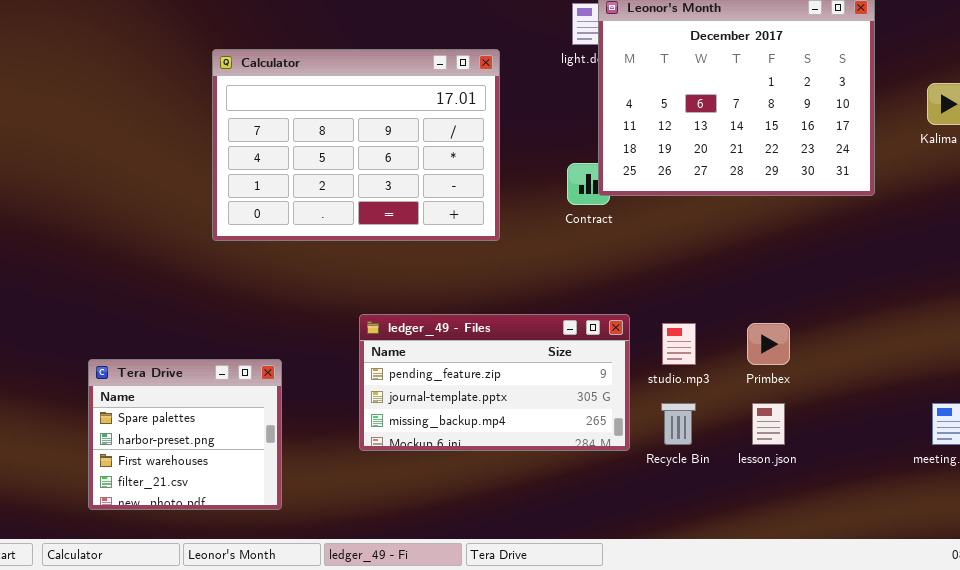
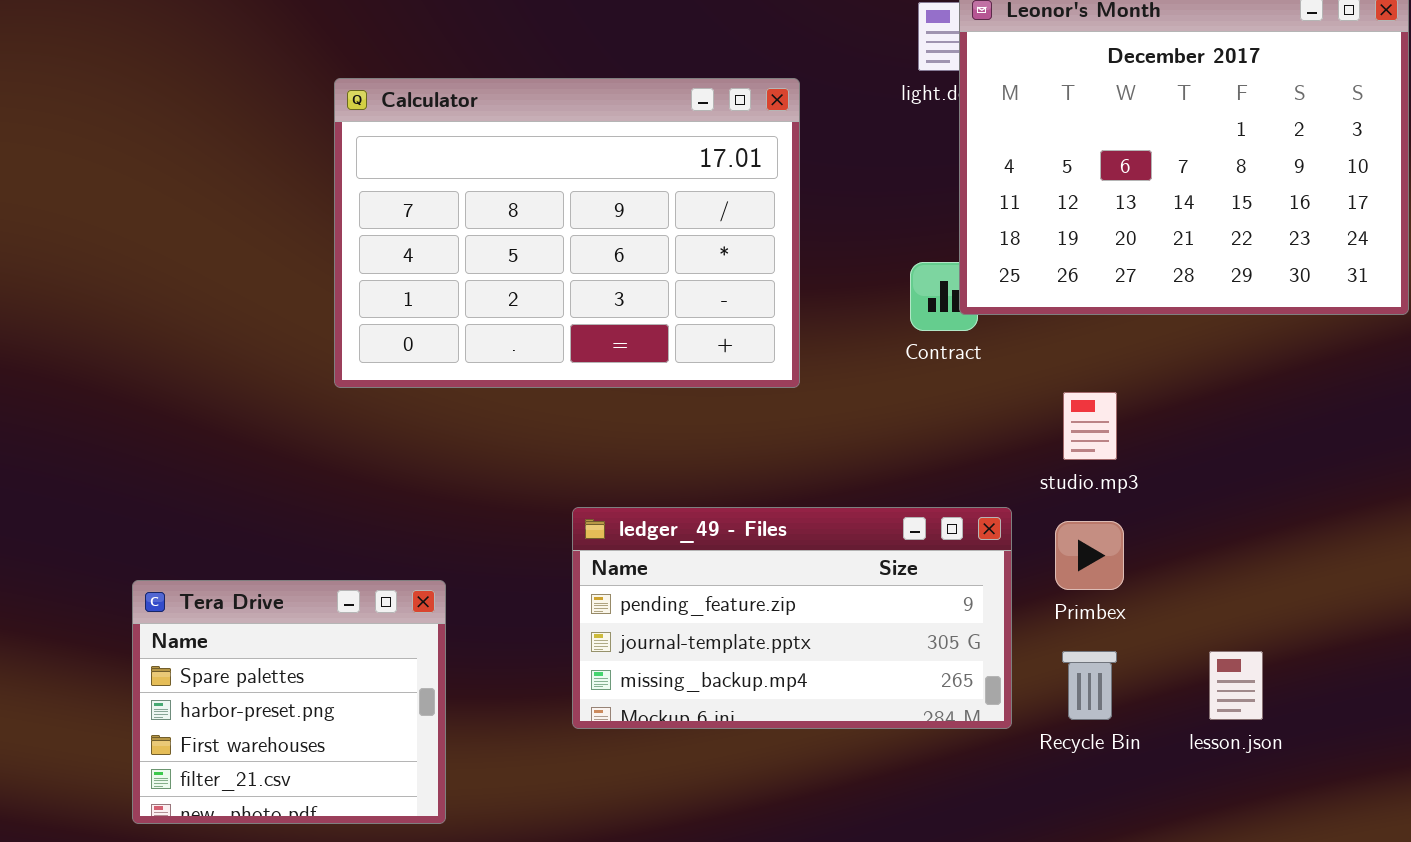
studio.mp3: [662,323,696,365] -> [1063,392,1117,460], moved
Primbex: [747,323,790,365] -> [1055,521,1124,590], moved

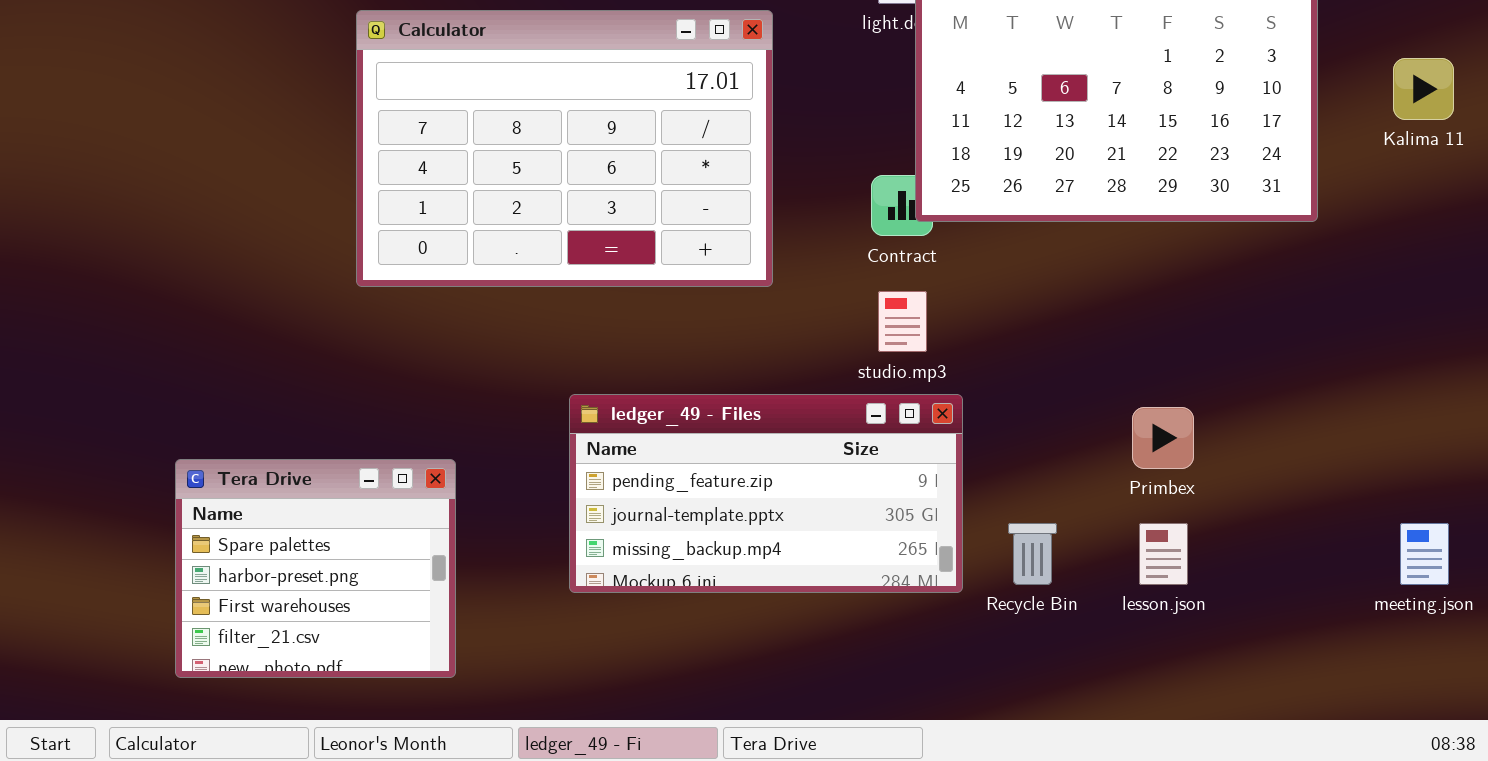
studio.mp3: [1063,392,1117,460] -> [878,291,927,352], moved
Primbex: [1055,521,1124,590] -> [1132,407,1194,469], moved

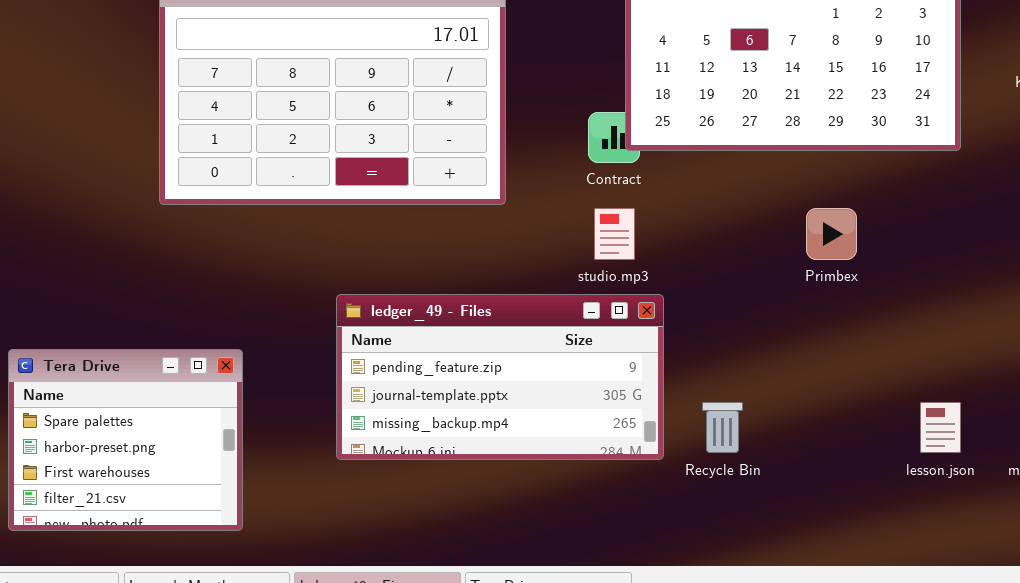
Primbex: [1132,407,1194,469] -> [806,208,857,260], moved
lesson.json: [1139,523,1188,585] -> [920,402,961,453], moved

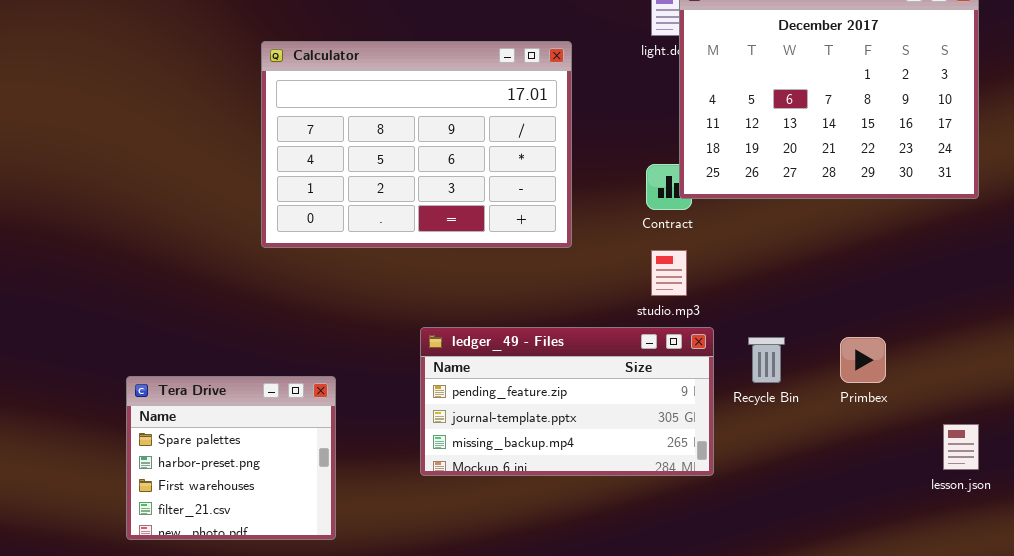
Primbex: [806,208,857,260] -> [840,337,886,383], moved
Recycle Bin: [702,402,743,453] -> [748,337,785,383], moved

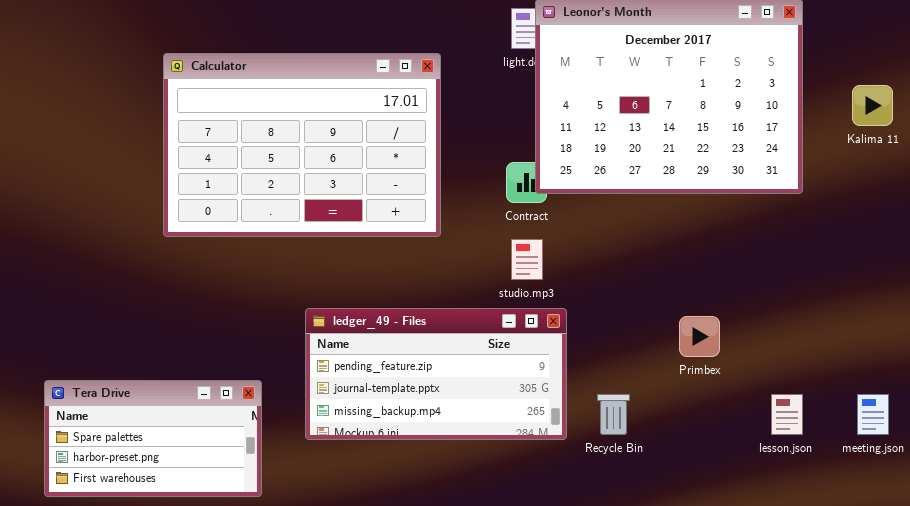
Recycle Bin: [748,337,785,383] -> [597,394,630,435], moved
Tera Drive: [126,376,336,540] -> [44,380,262,497], resized

